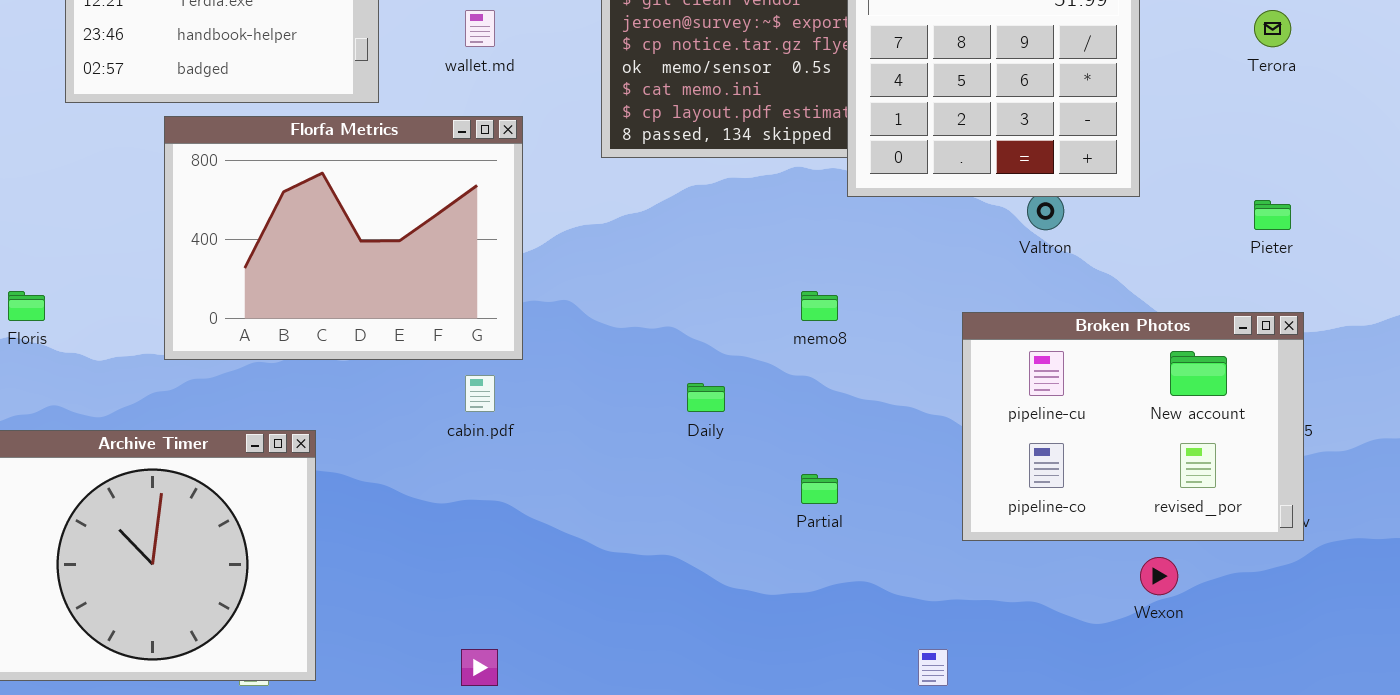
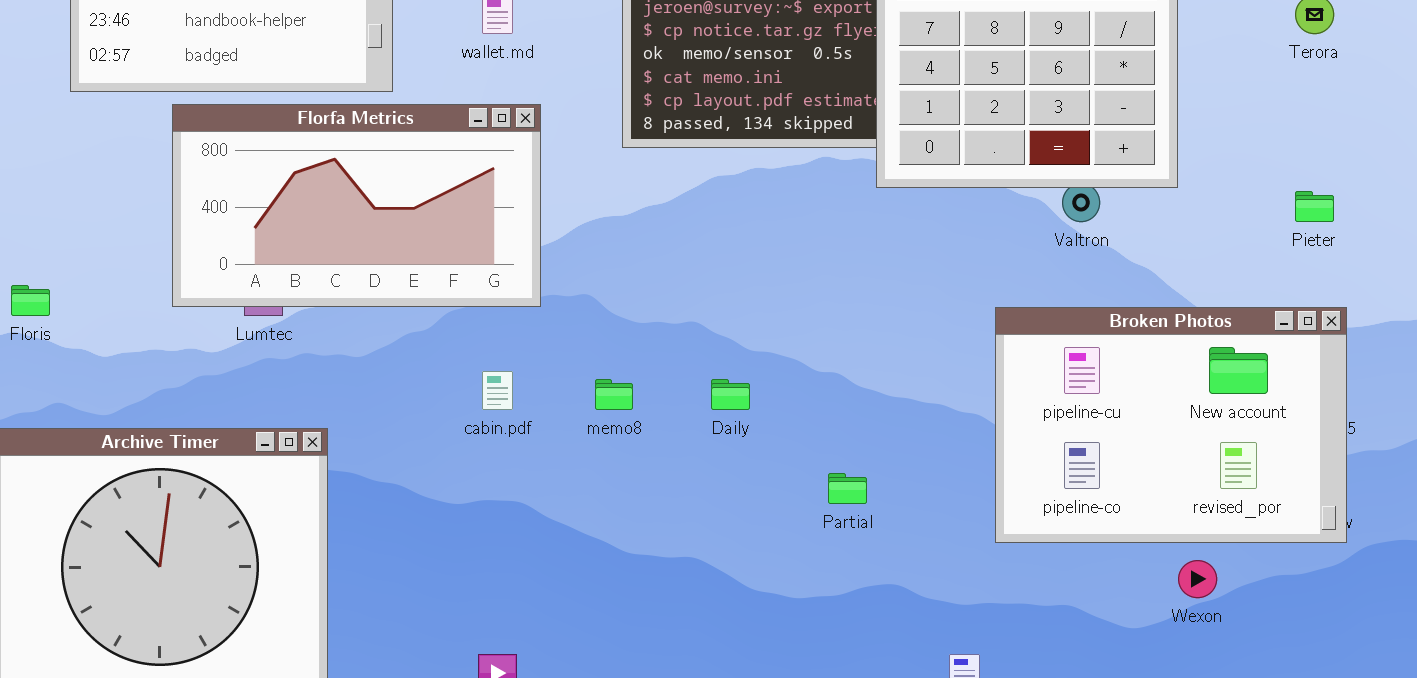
Florfa Metrics: [164,116,523,360] -> [172,104,541,307], resized
memo8: [801,291,838,321] -> [595,379,633,410], moved

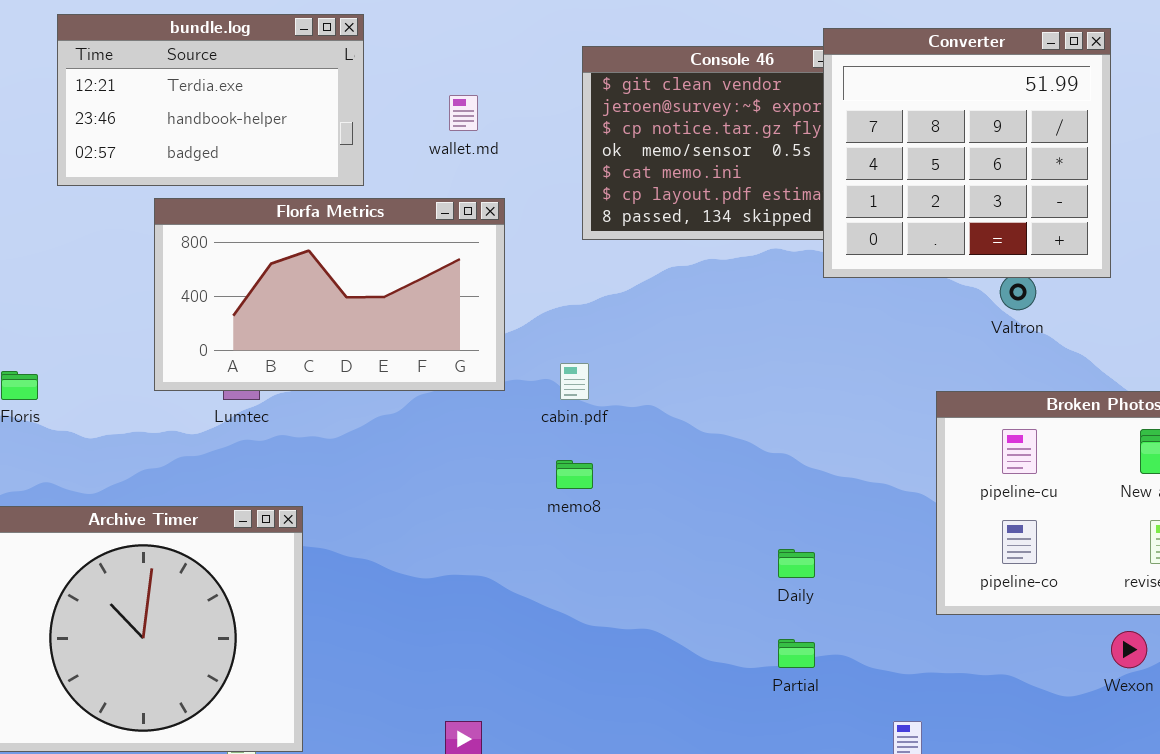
cabin.pdf: [482,371,513,410] -> [560,363,589,400], moved
Daily: [711,379,750,410] -> [778,549,815,578], moved
Partial: [828,473,867,504] -> [778,639,815,668], moved

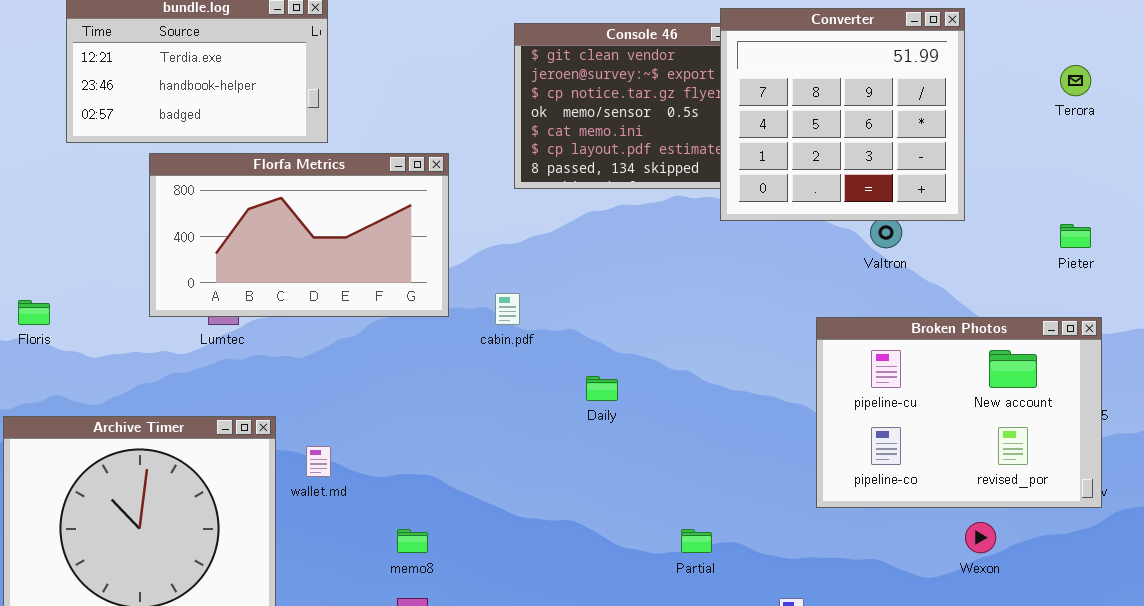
wallet.md: [449,95,478,131] -> [306,446,331,477], moved
memo8: [556,460,593,489] -> [397,529,428,553], moved
Daily: [778,549,815,578] -> [586,376,618,401], moved

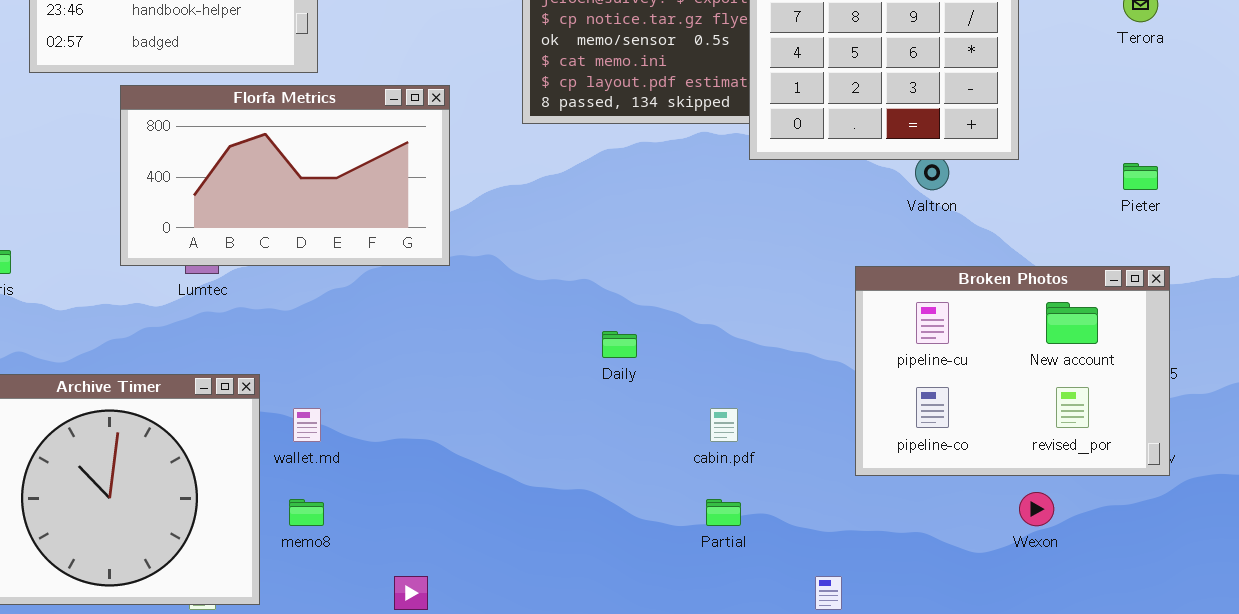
cabin.pdf: [495,293,520,325] -> [710,408,738,442], moved
memo8: [397,529,428,553] -> [289,499,324,526], moved

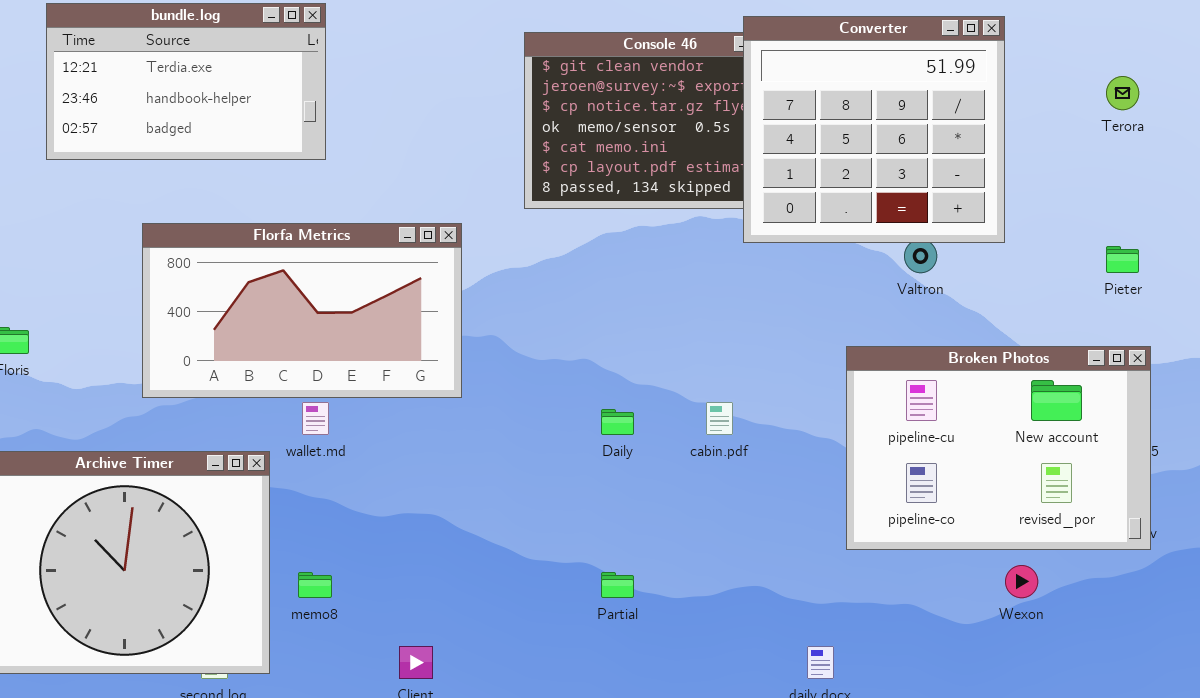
Florfa Metrics: [120,85,450,266] -> [142,223,462,398], moved
wallet.md: [293,408,321,442] -> [302,402,329,435], moved
cabin.pdf: [710,408,738,442] -> [706,402,733,435], moved
Partial: [706,499,741,526] -> [601,572,634,598], moved

